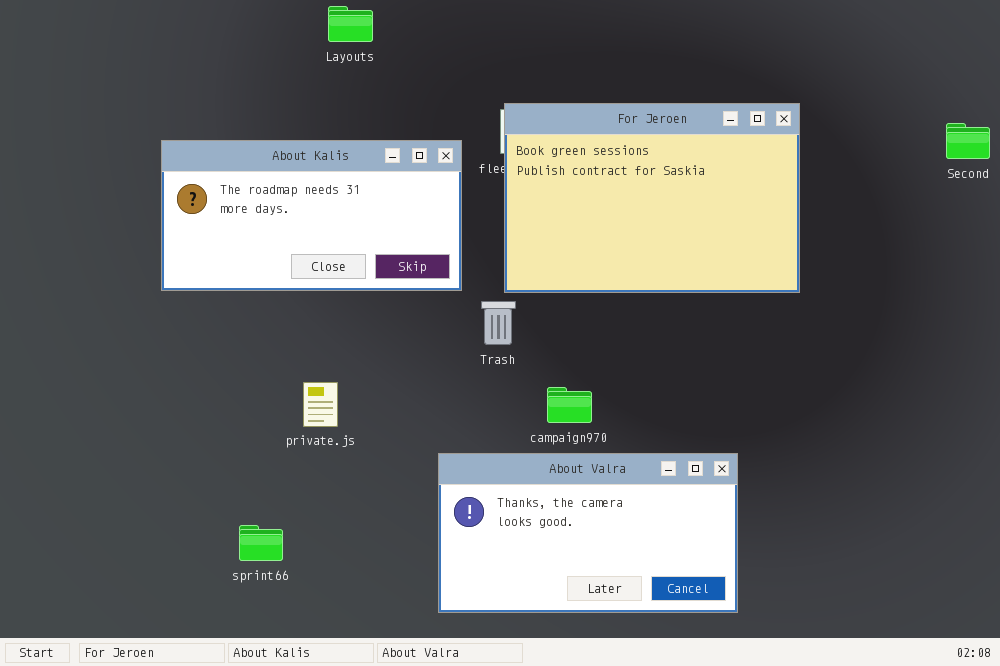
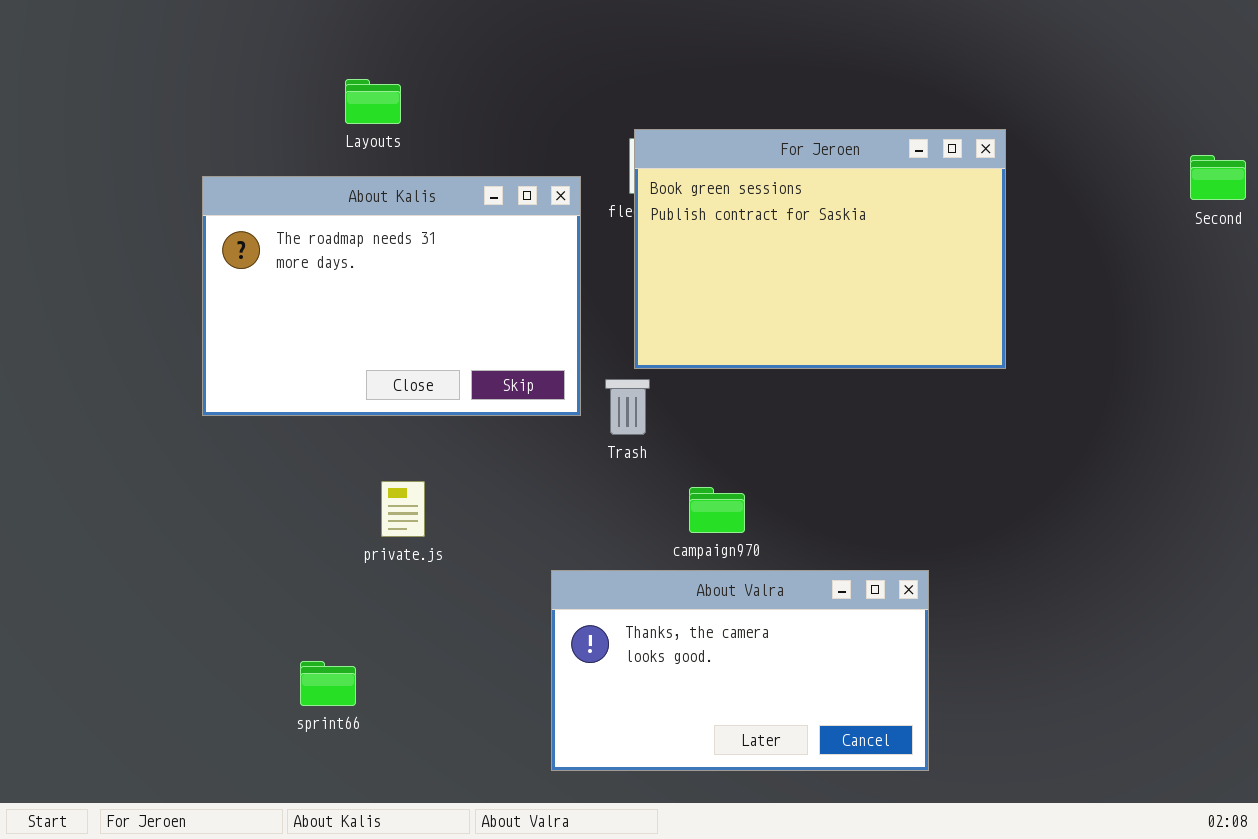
Layouts: [328,6,373,42] -> [345,79,401,124], moved
About Kalis: [161,140,462,291] -> [202,176,581,416], resized

